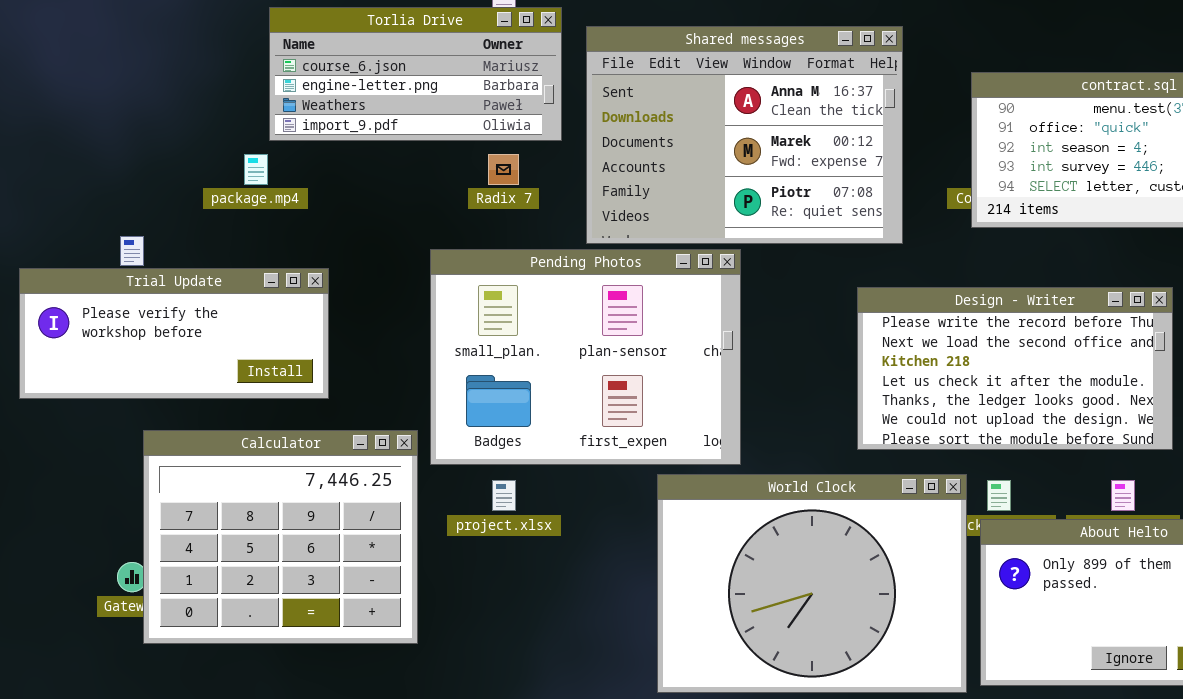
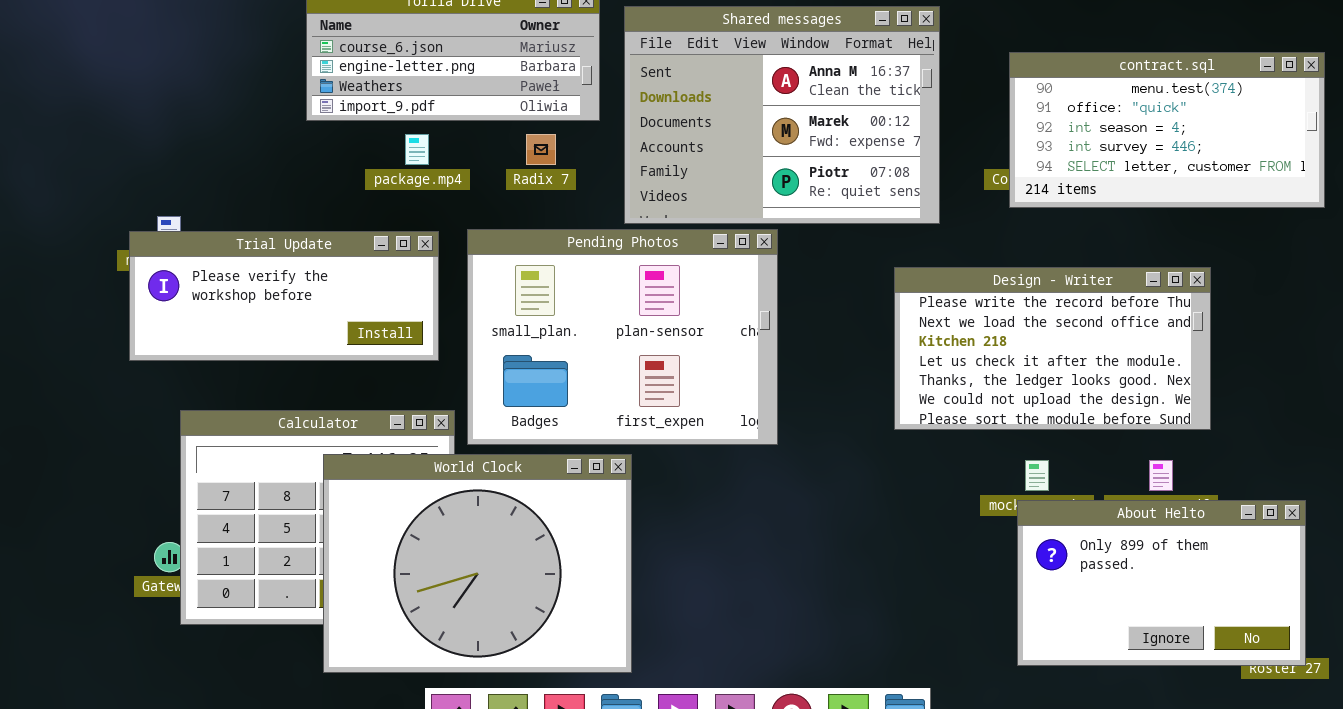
package.mp4: [244,154,268,185] -> [405,134,429,165], moved
Trial Update: [19,268,329,399] -> [129,231,439,361], moved
World Clock: [657,474,967,693] -> [323,454,632,673], moved

